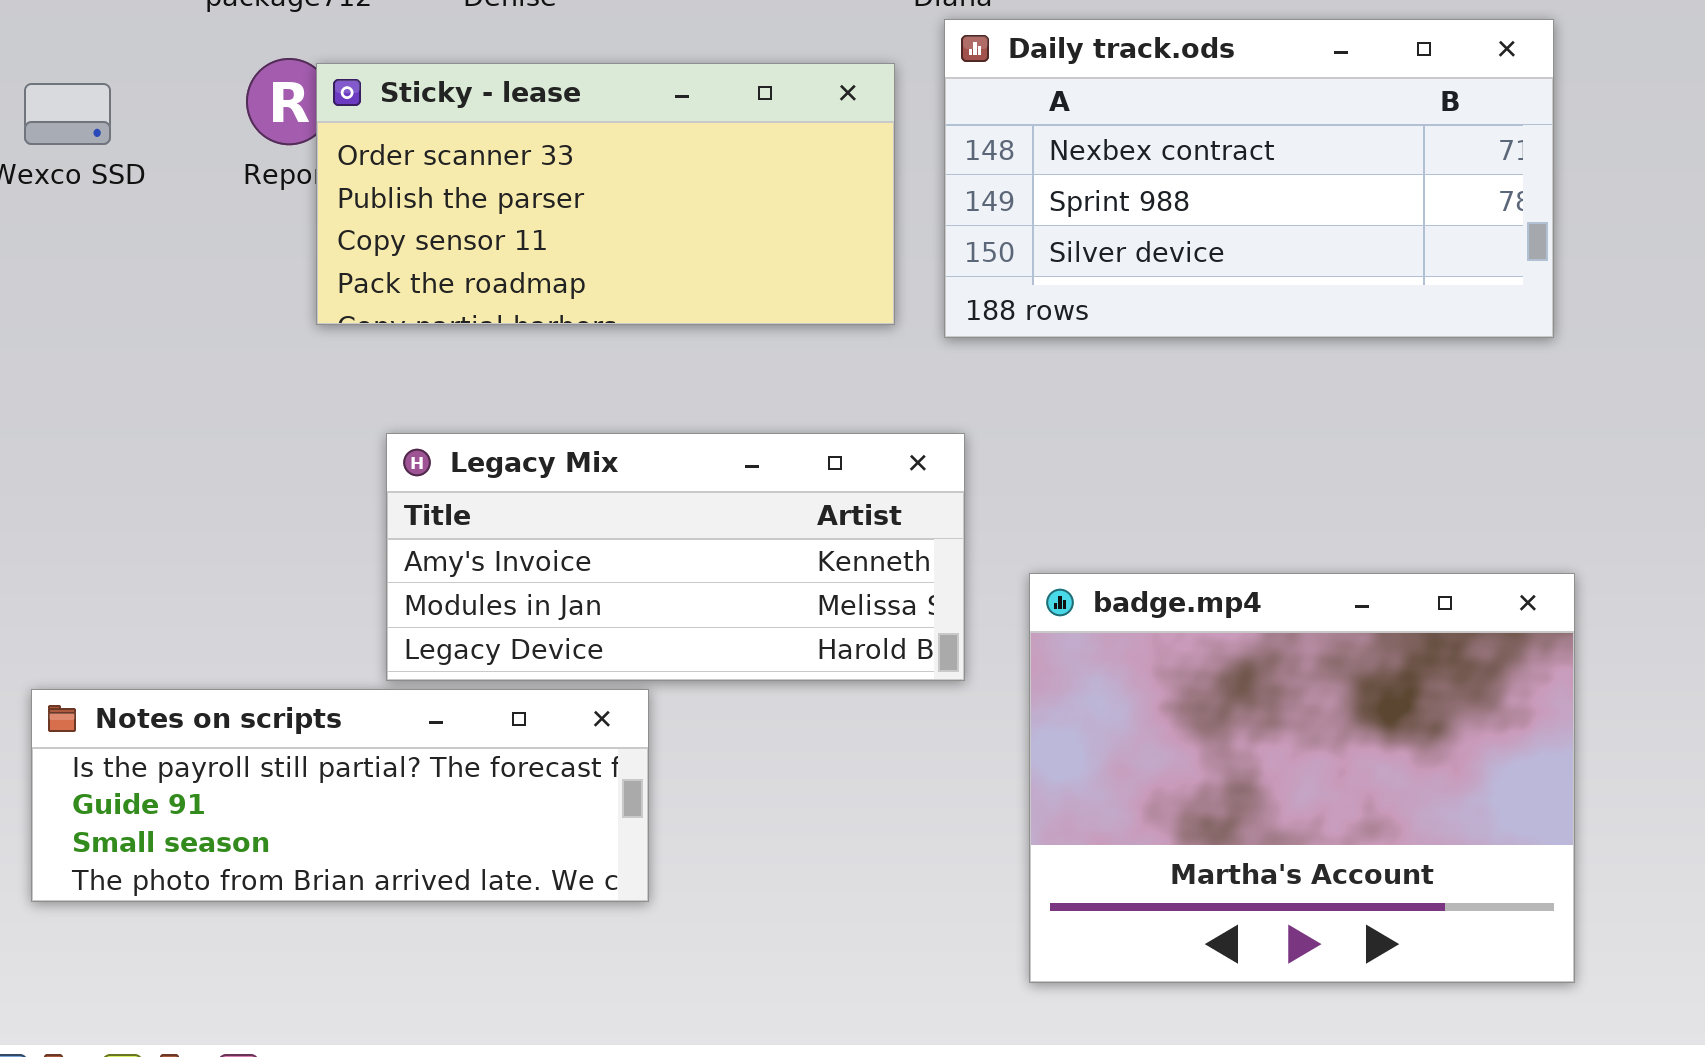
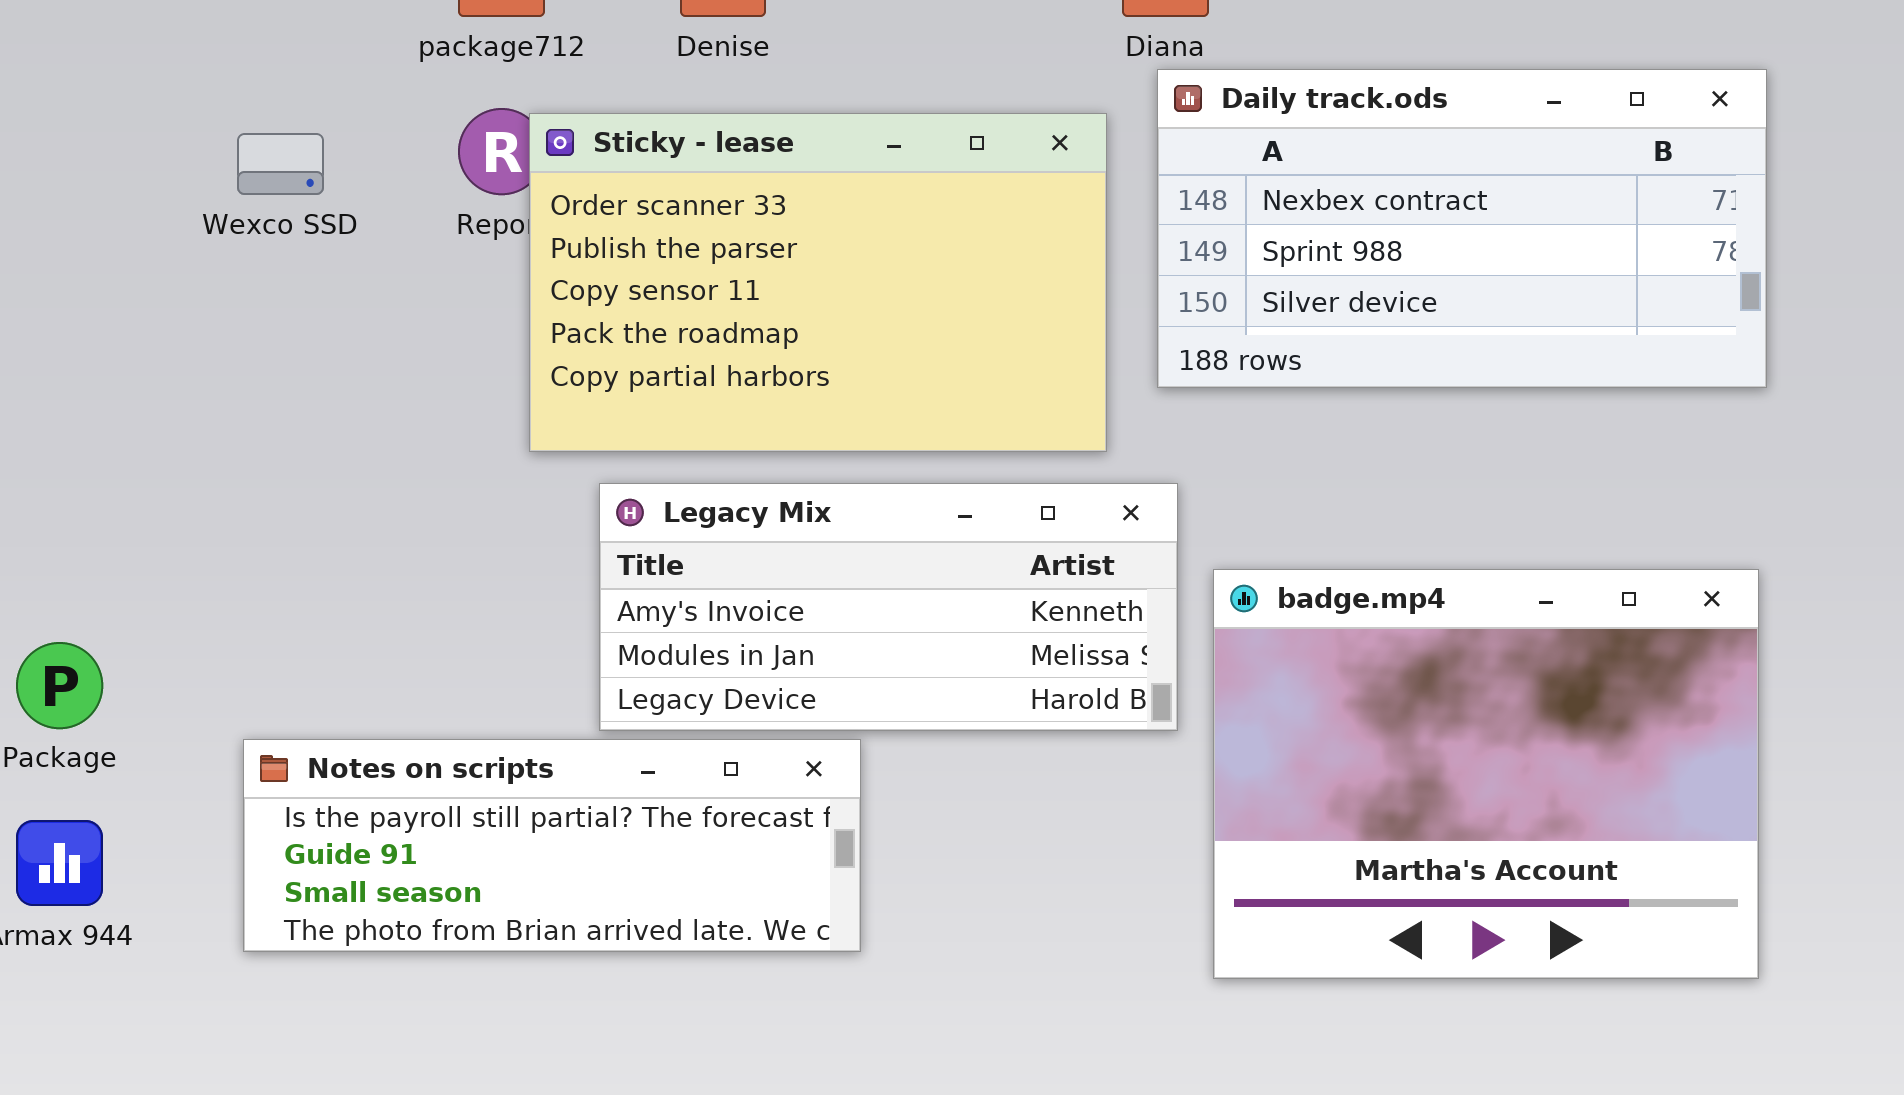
Sticky - lease: [316,63,895,325] -> [529,113,1107,452], resized
badge.mp4: [1029,573,1575,983] -> [1213,569,1759,979], moved

